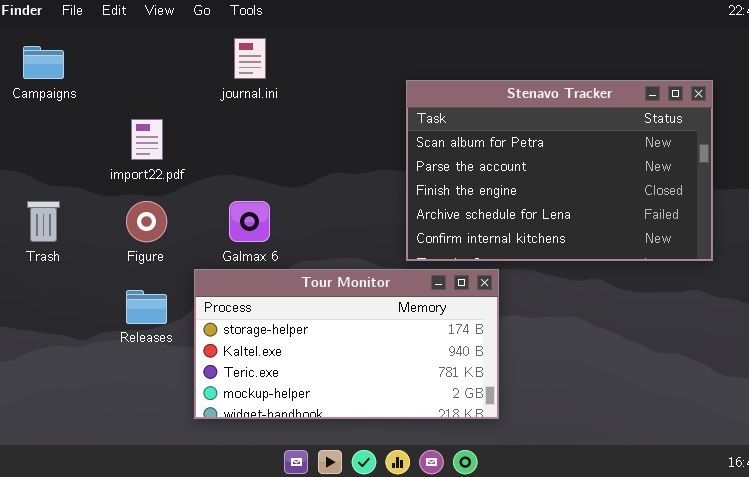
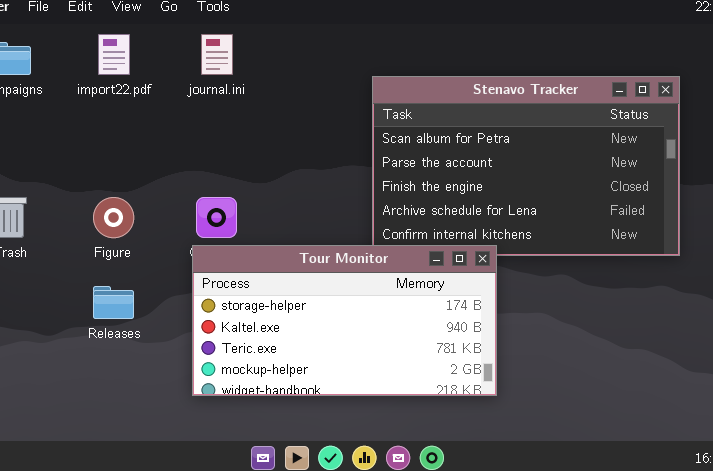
import22.pdf: [131,119,163,160] -> [98,34,130,75], moved
Tour Monitor: [194,269,499,419] -> [192,245,497,396], moved

